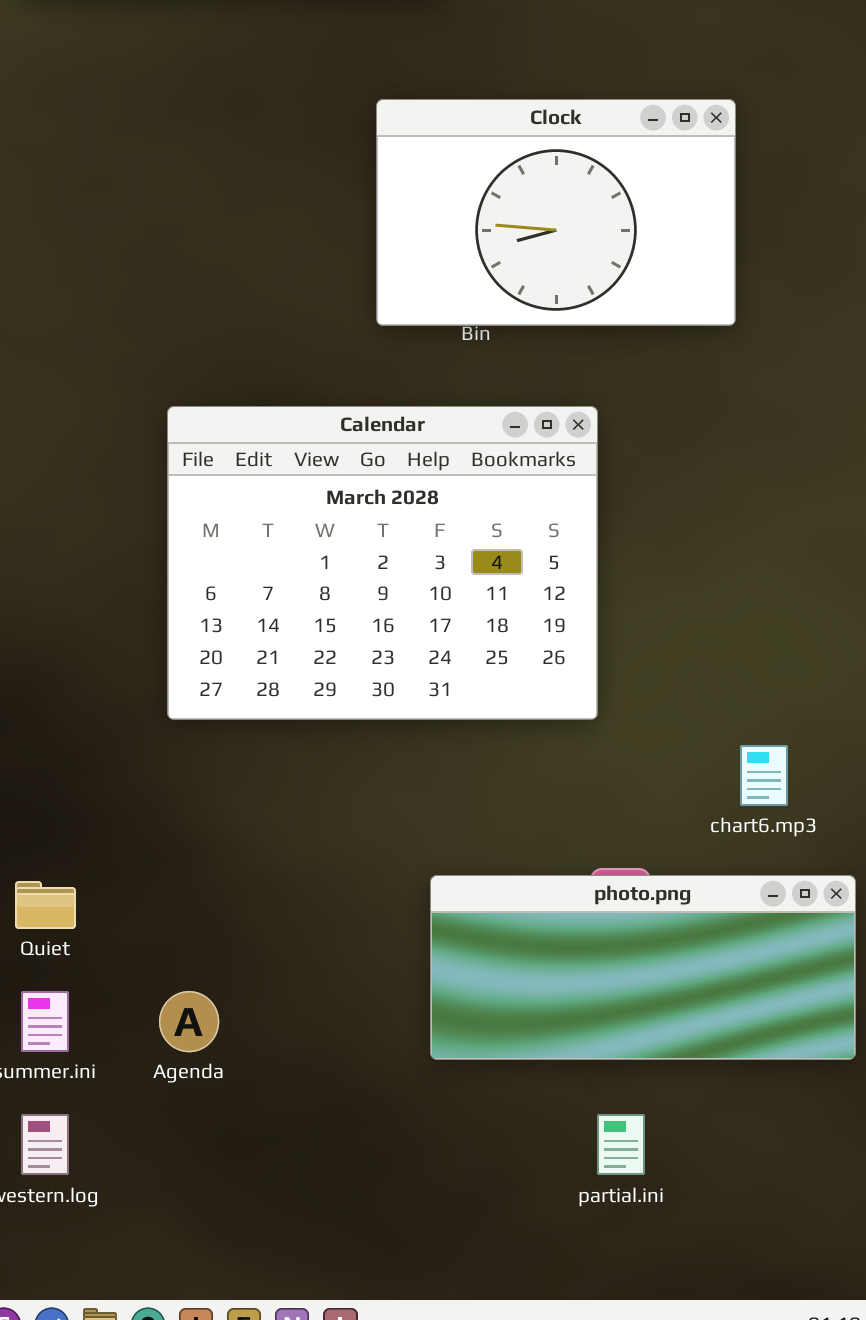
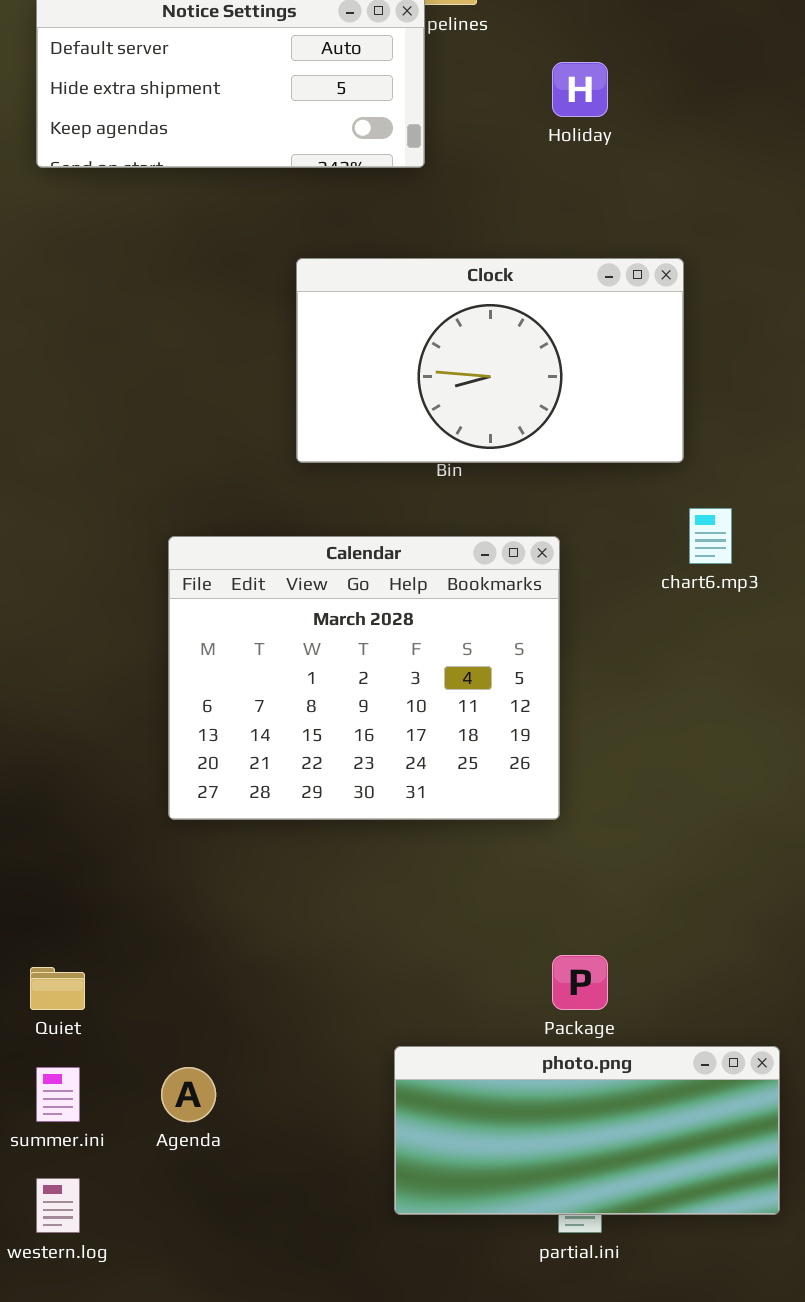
Clock: [376,99,736,326] -> [296,258,684,463], resized
chart6.mp3: [740,745,788,806] -> [689,508,732,564], moved
photo.png: [430,875,856,1060] -> [394,1046,780,1215], moved

